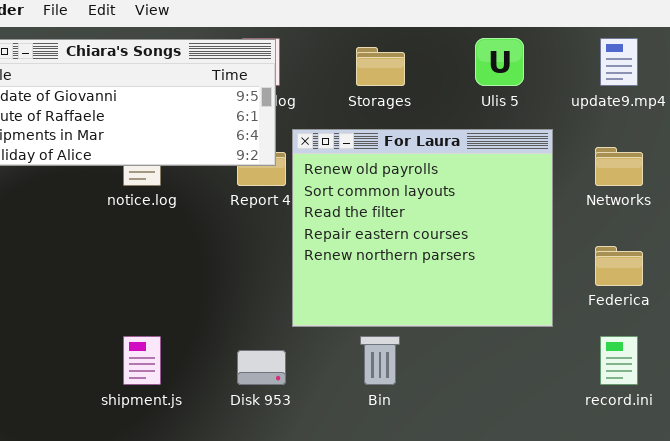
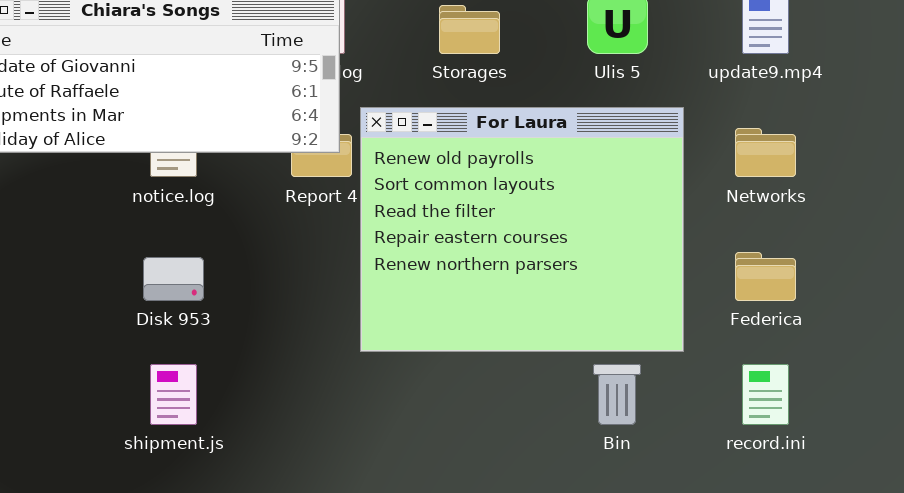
Bin: [360,336,400,385] -> [593,364,641,425], moved
Disk 953: [237,350,286,385] -> [143,257,204,301], moved

